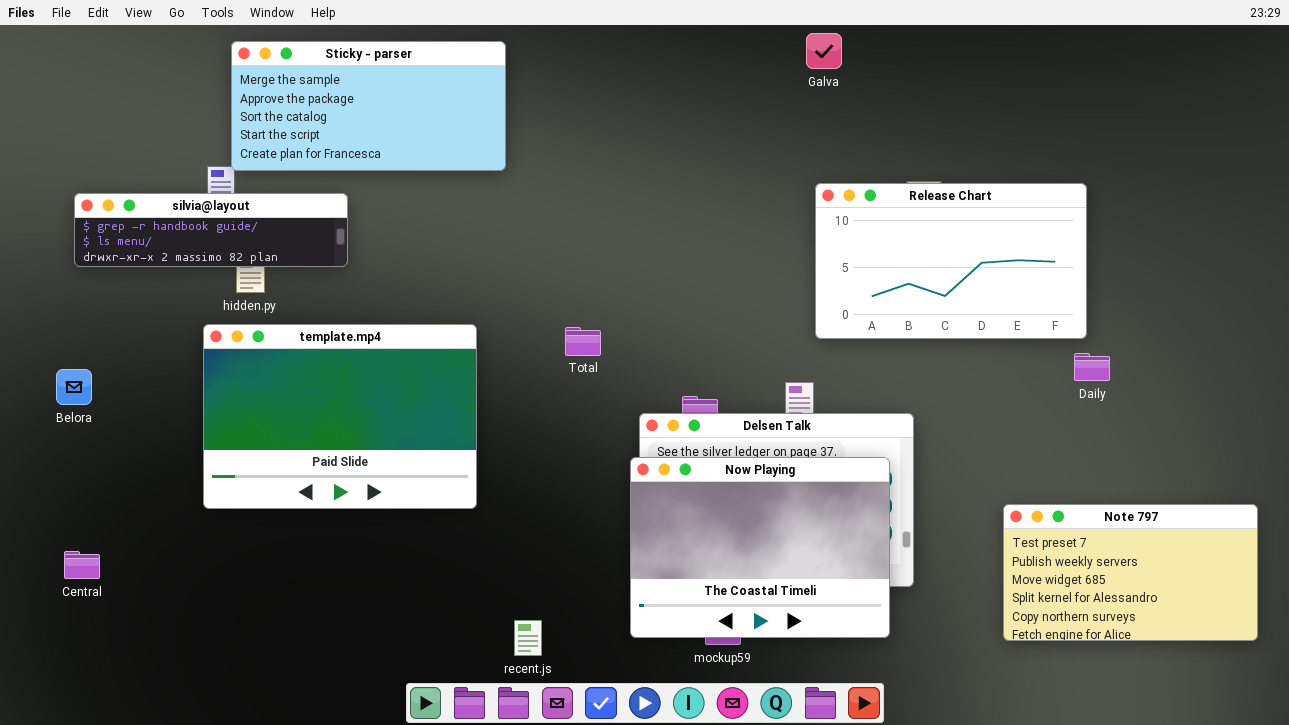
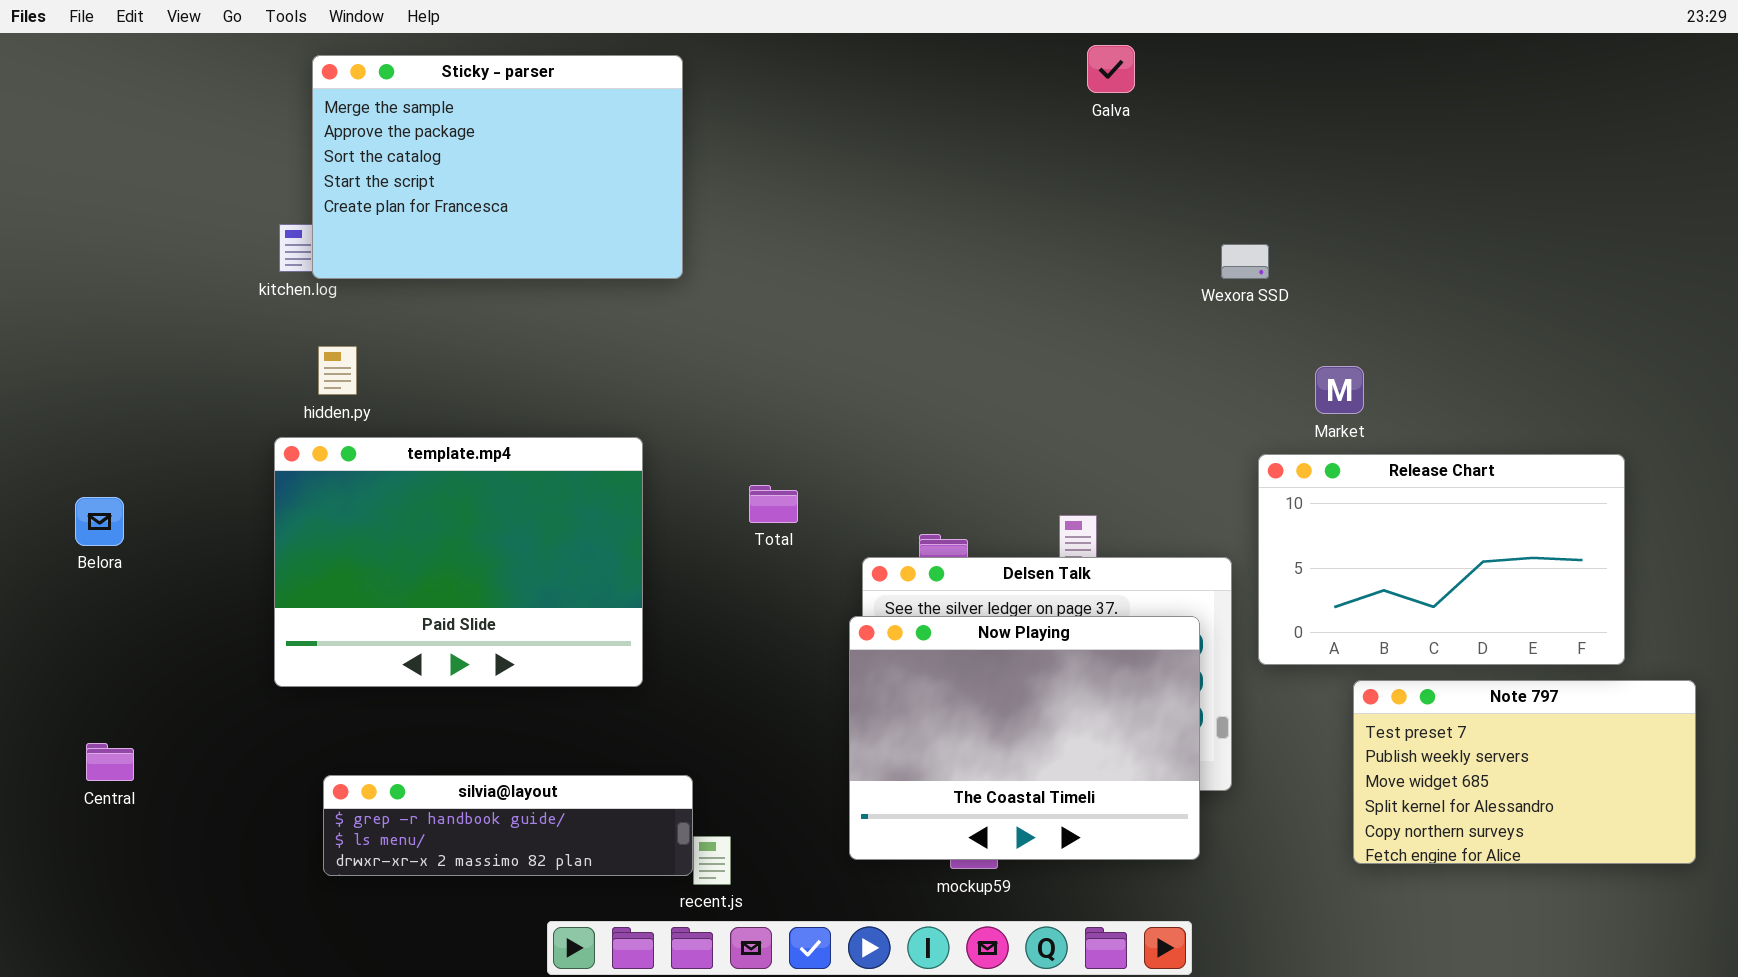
Sticky - parser: [231,41,506,171] -> [312,55,683,279], resized
Release Chart: [815,183,1087,339] -> [1258,454,1625,665], moved
silvia@layout: [74,193,348,267] -> [323,775,693,876], moved
Total: [565,327,601,356] -> [749,485,798,523], moved

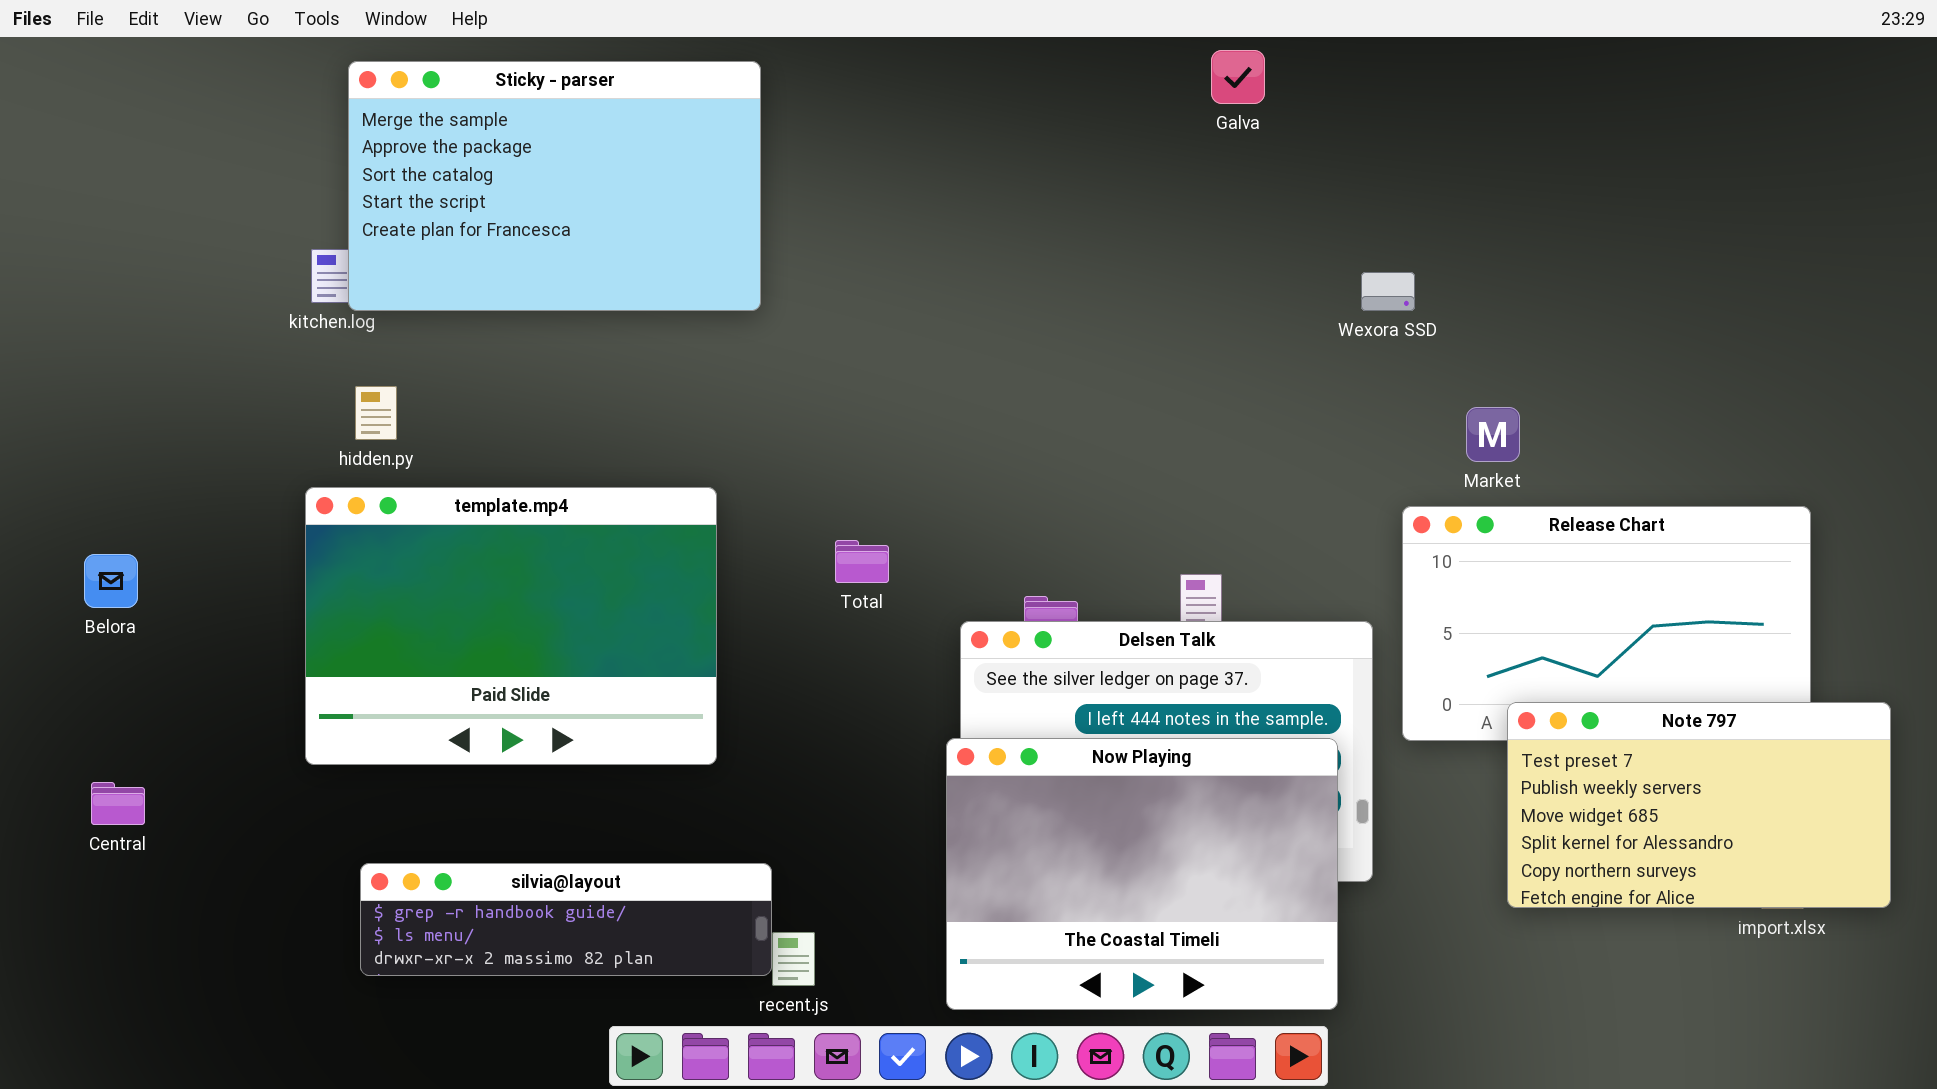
Now Playing: [849,616,1200,860] -> [946,738,1338,1010], moved
Note 797: [1353,680,1696,864] -> [1507,702,1891,908], moved
Central: [86,743,134,781] -> [91,782,145,825], moved

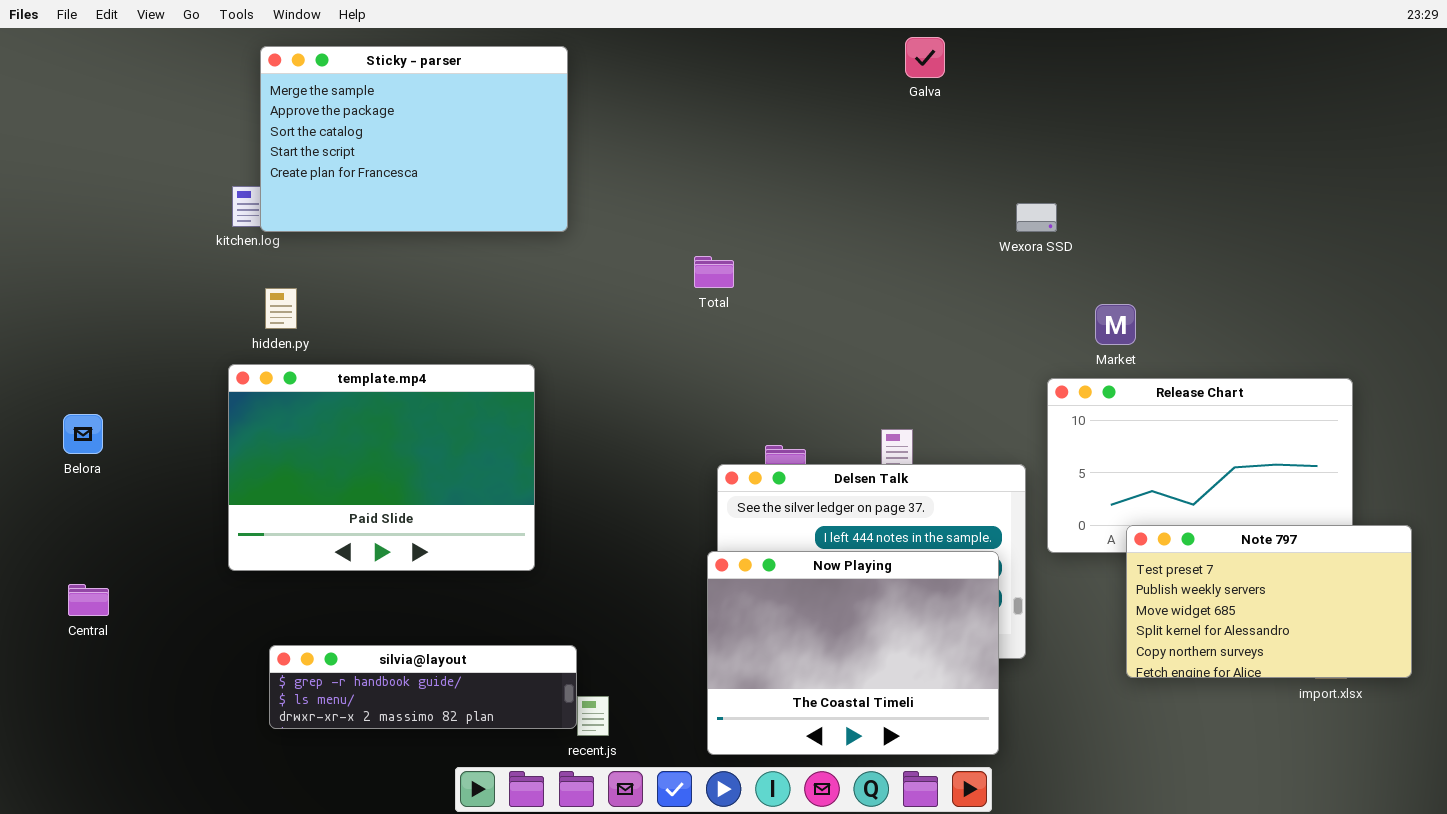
Total: [835,540,889,583] -> [694,256,734,288], moved

